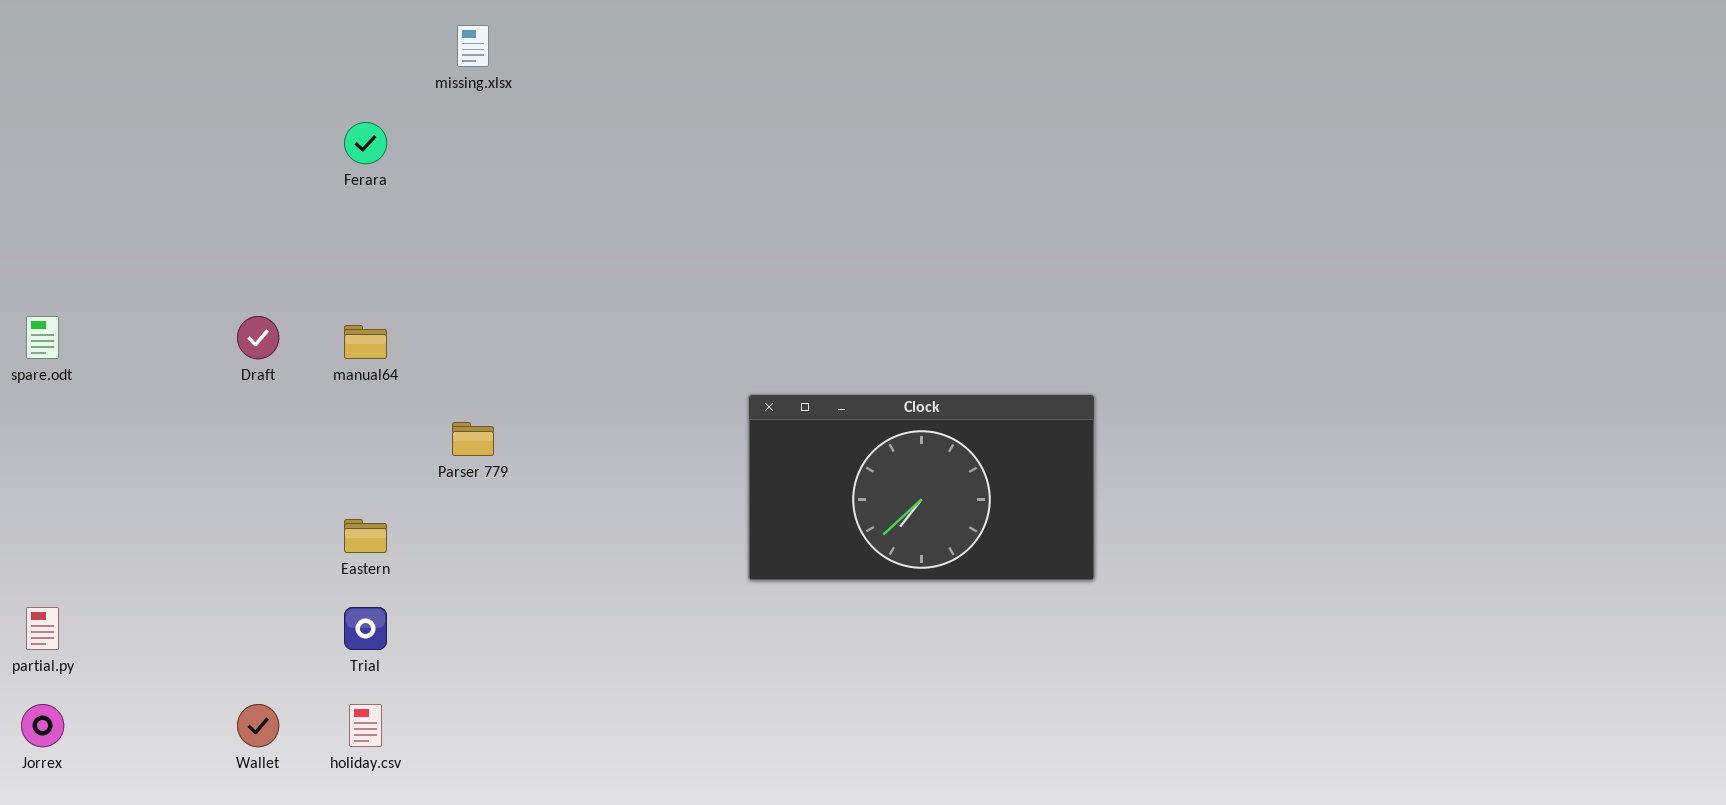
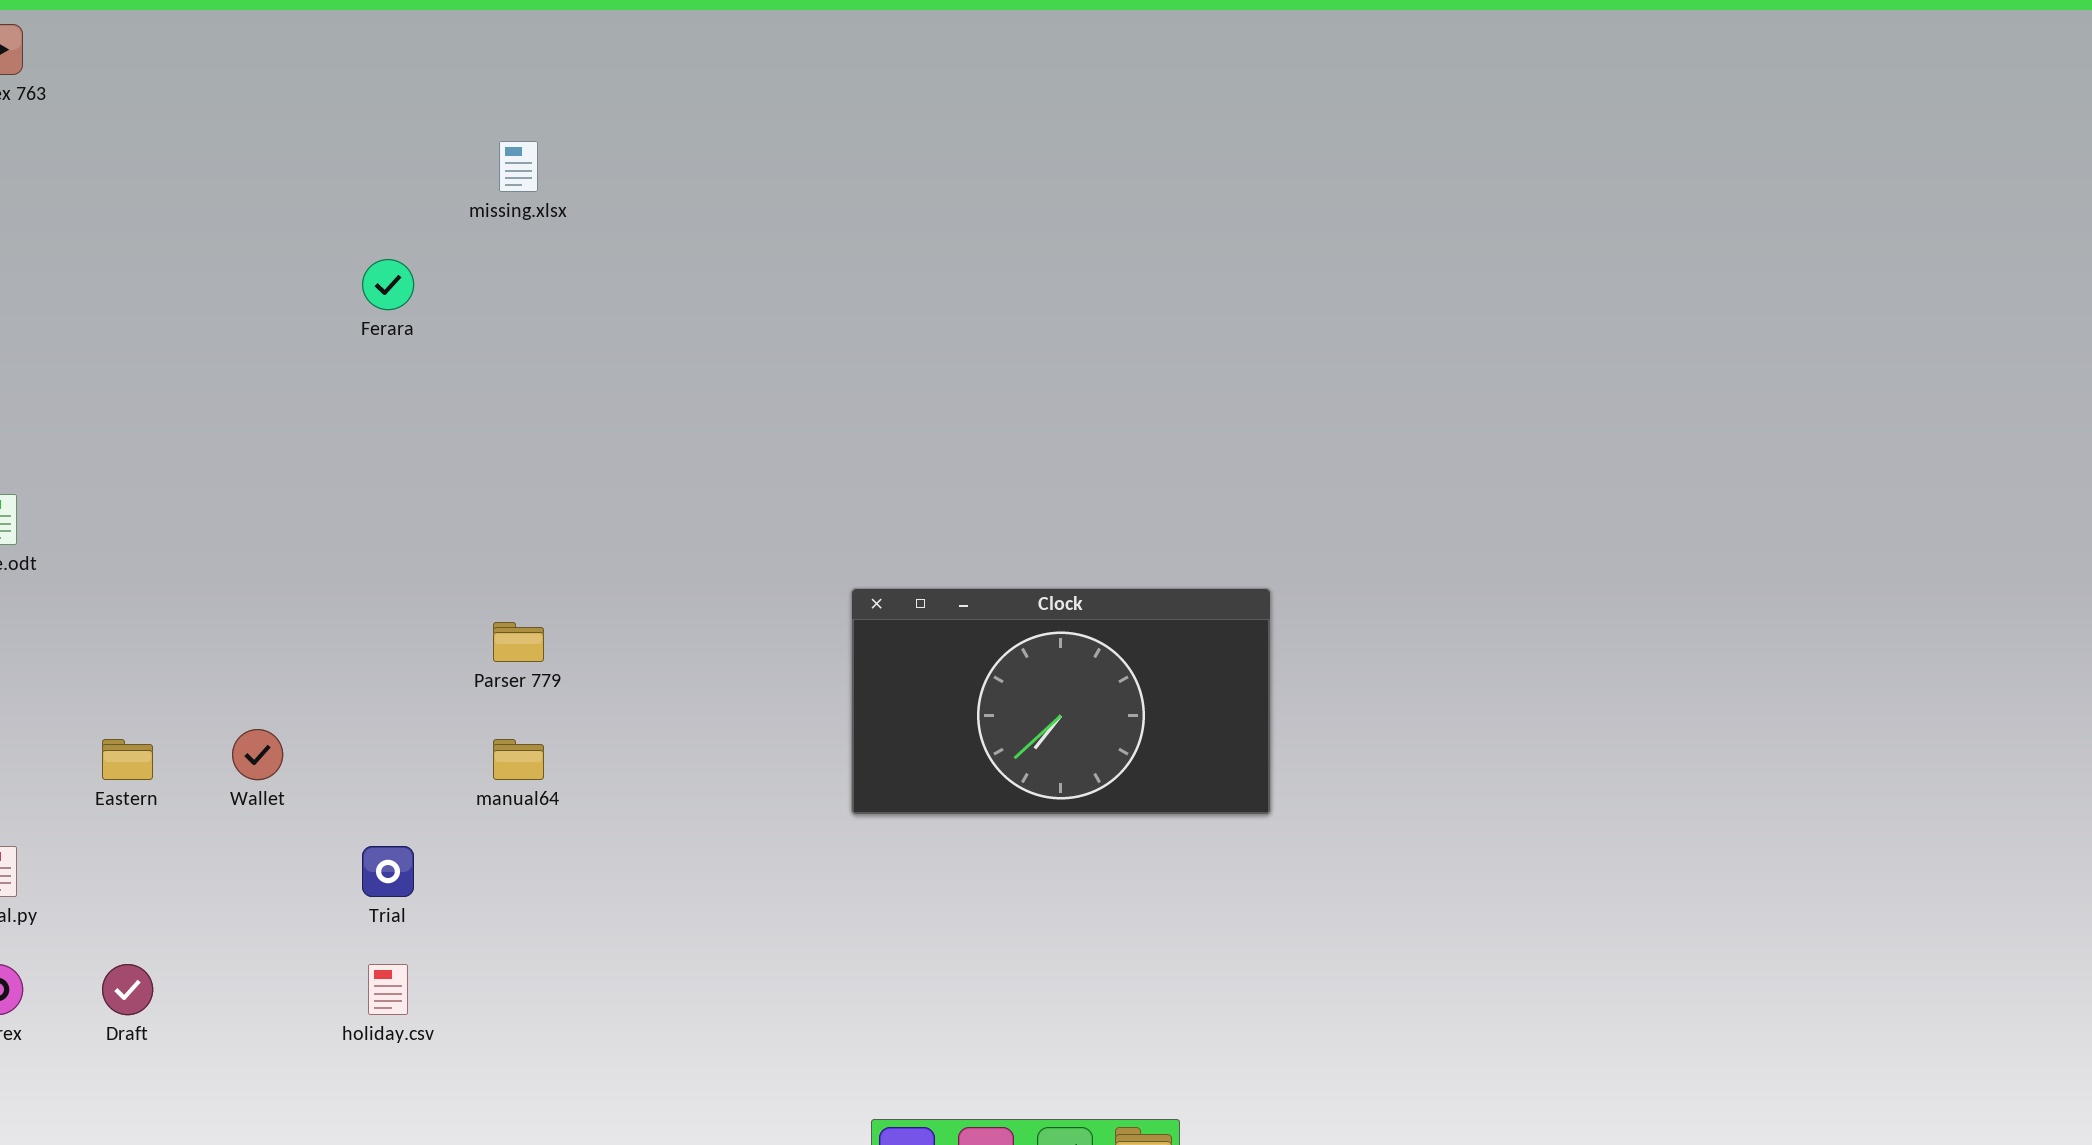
Draft: [237,316,279,359] -> [102,964,153,1015], moved
manual64: [344,325,387,359] -> [493,739,544,780], moved
Eastern: [344,519,387,553] -> [102,739,153,780], moved
Wallet: [237,704,279,747] -> [232,729,283,780], moved

